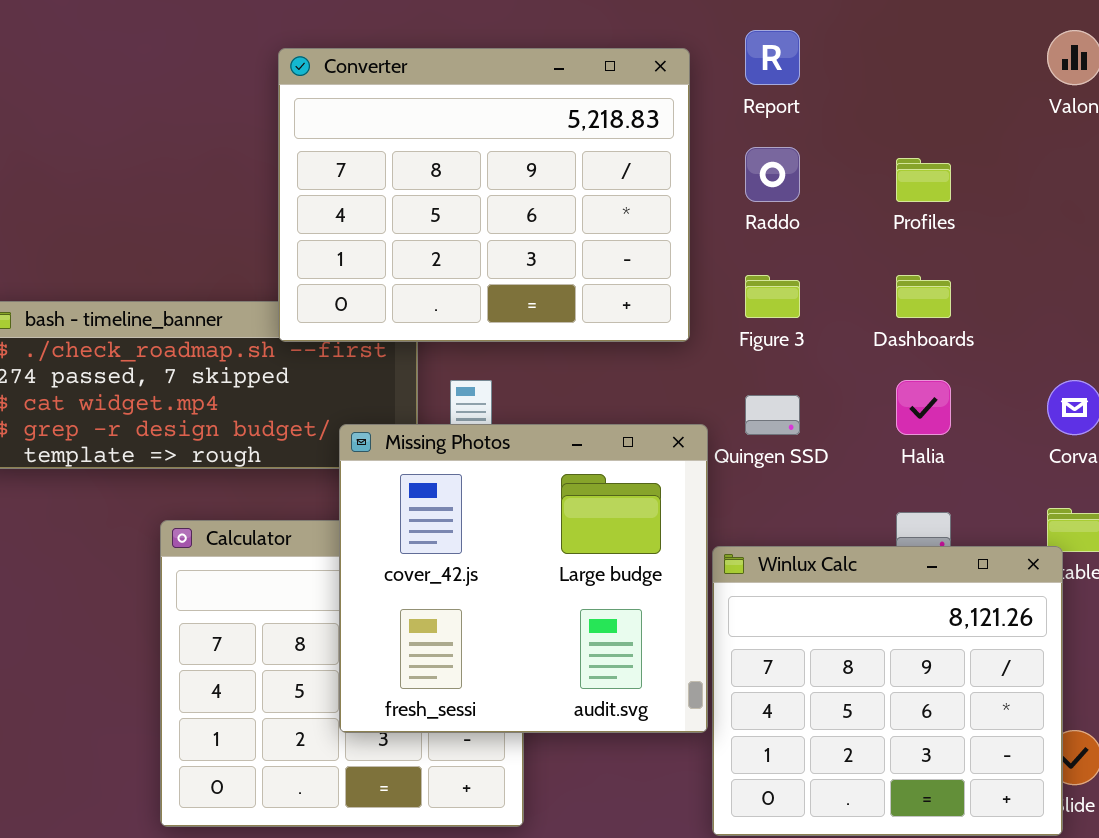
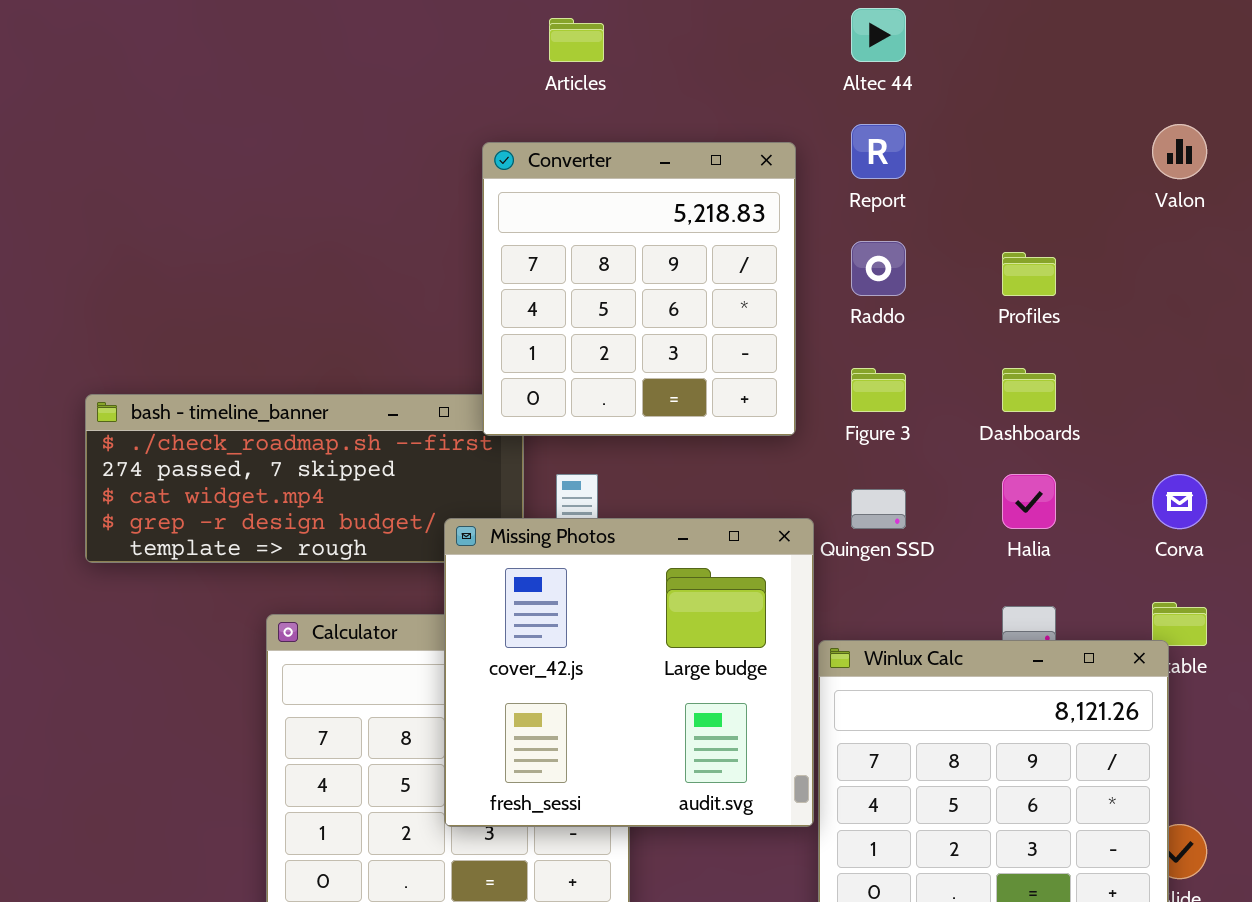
Converter: [278,48,690,342] -> [482,142,796,436], resized

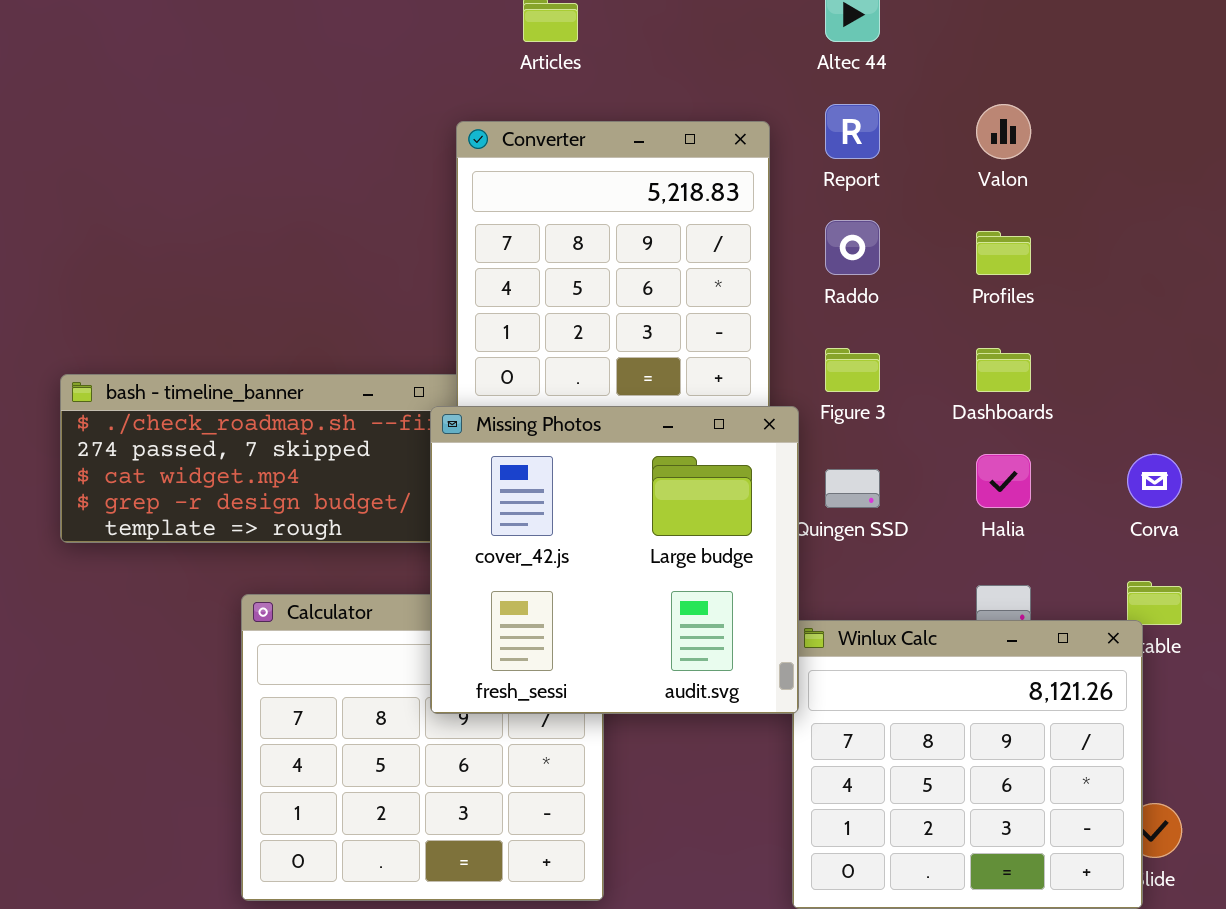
Valon: [1152,124,1207,179] -> [976,104,1031,159], moved
Missing Photos: [444,518,814,827] -> [430,406,799,714], moved

